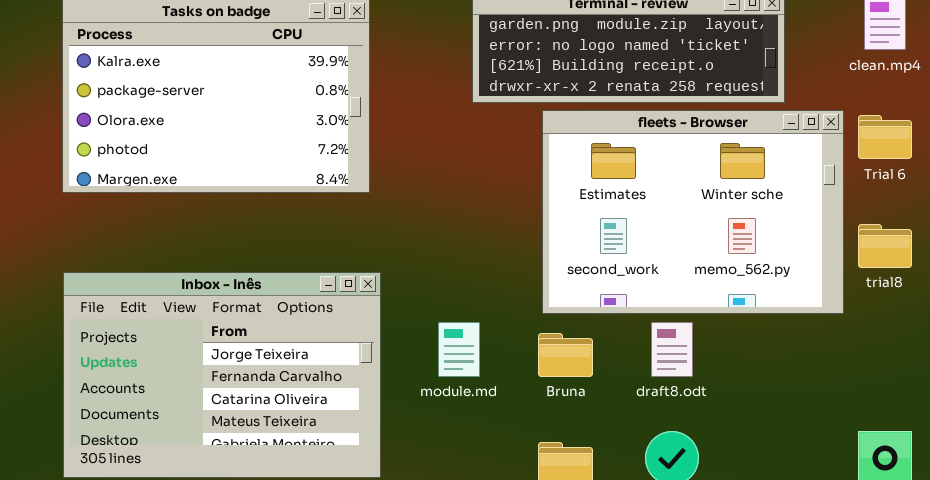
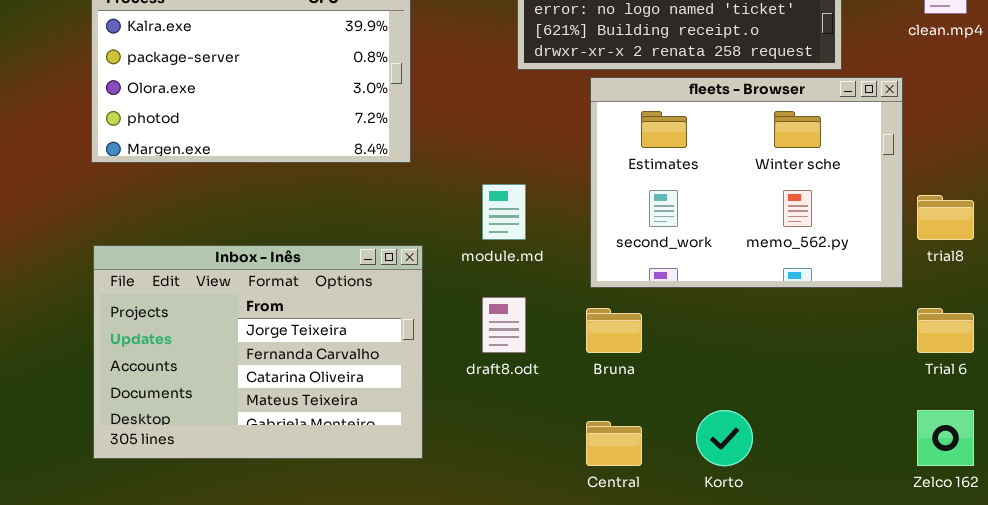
Trial 6: [858,115,912,159] -> [917,308,974,353], moved
module.md: [438,322,480,377] -> [482,184,526,240], moved
draft8.odt: [651,322,693,377] -> [482,297,526,353], moved

